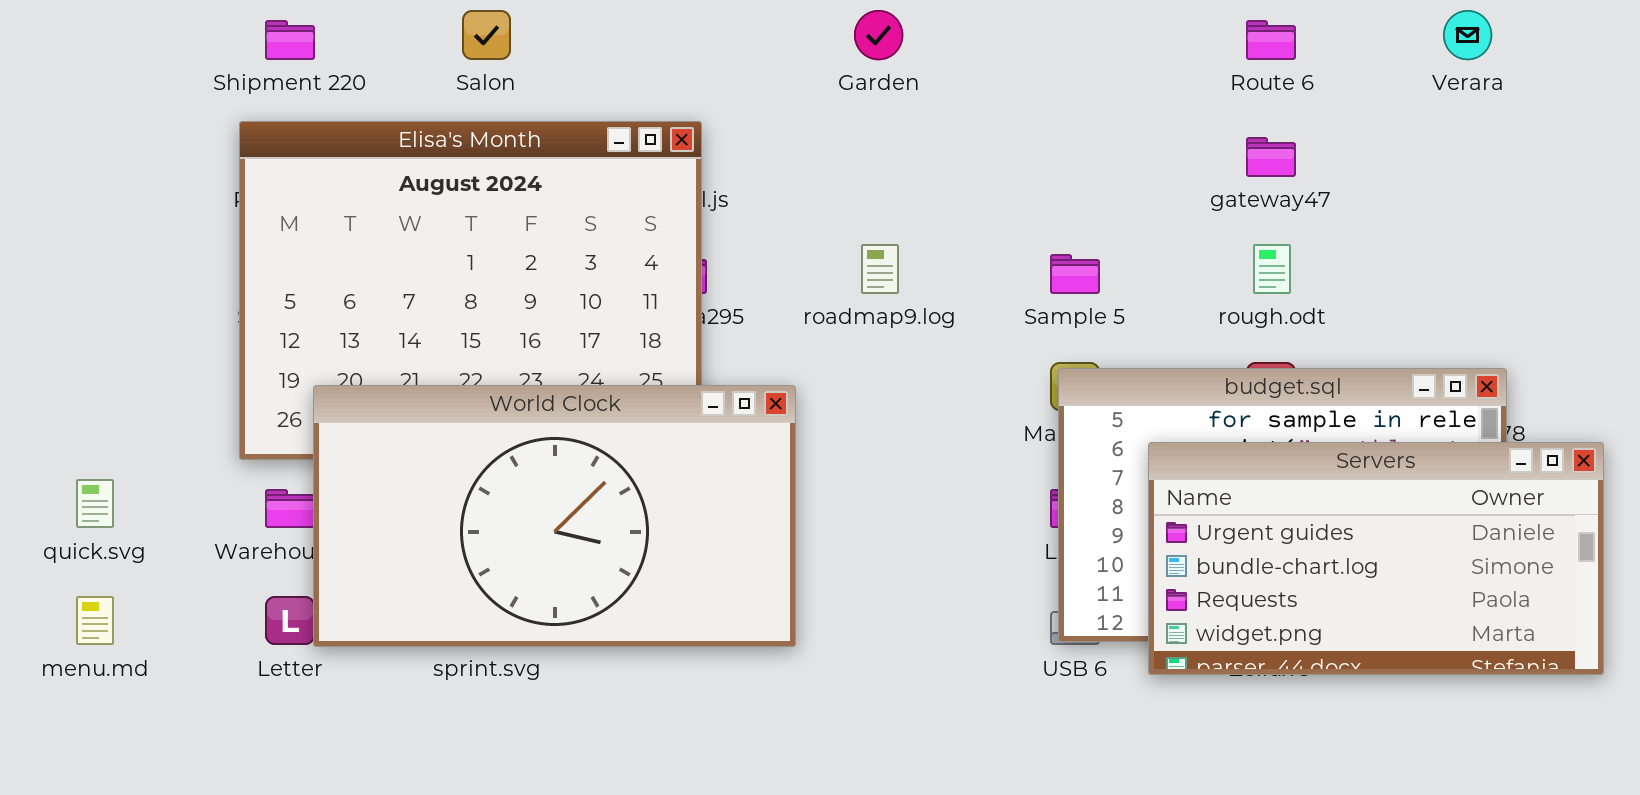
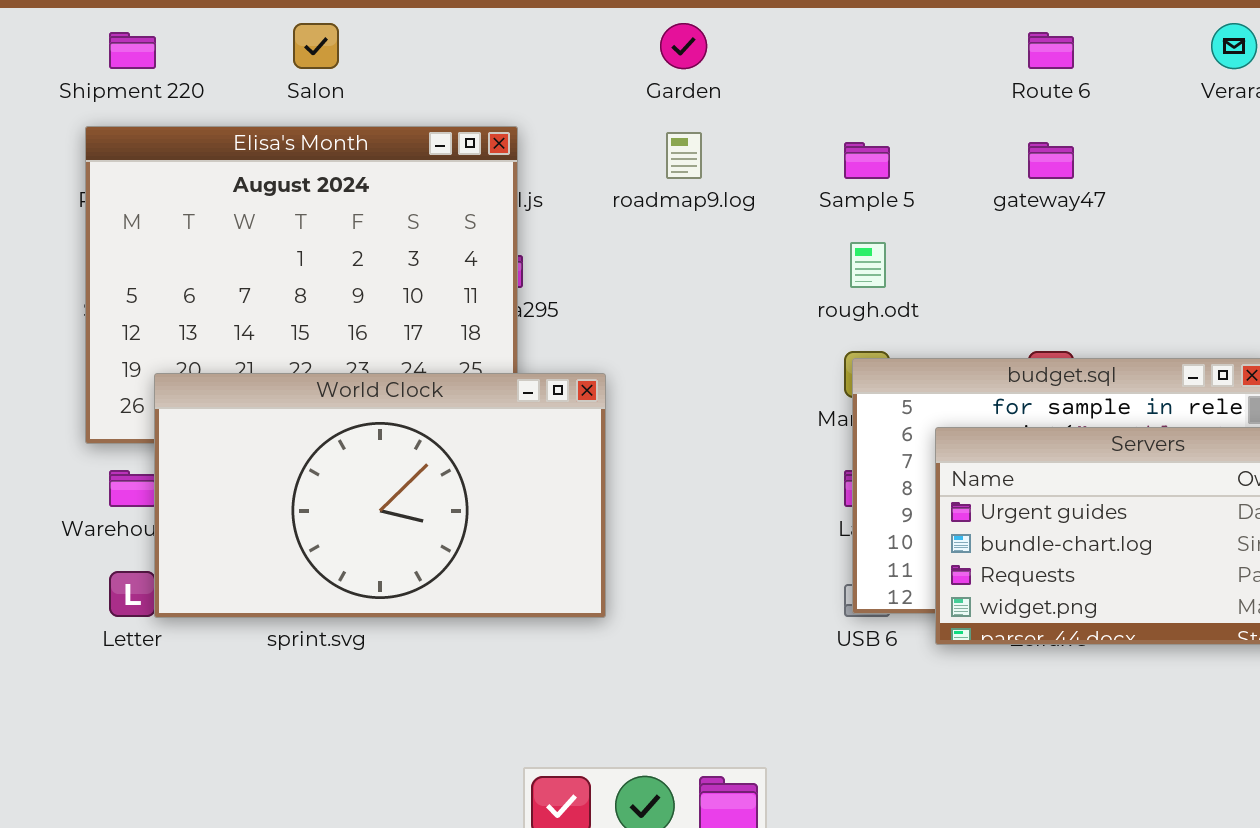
roadmap9.log: [861,244,899,294] -> [666,132,702,179], moved
rough.odt: [1253,244,1291,294] -> [850,242,886,288], moved
Sample 5: [1050,254,1100,294] -> [844,142,890,179], moved

